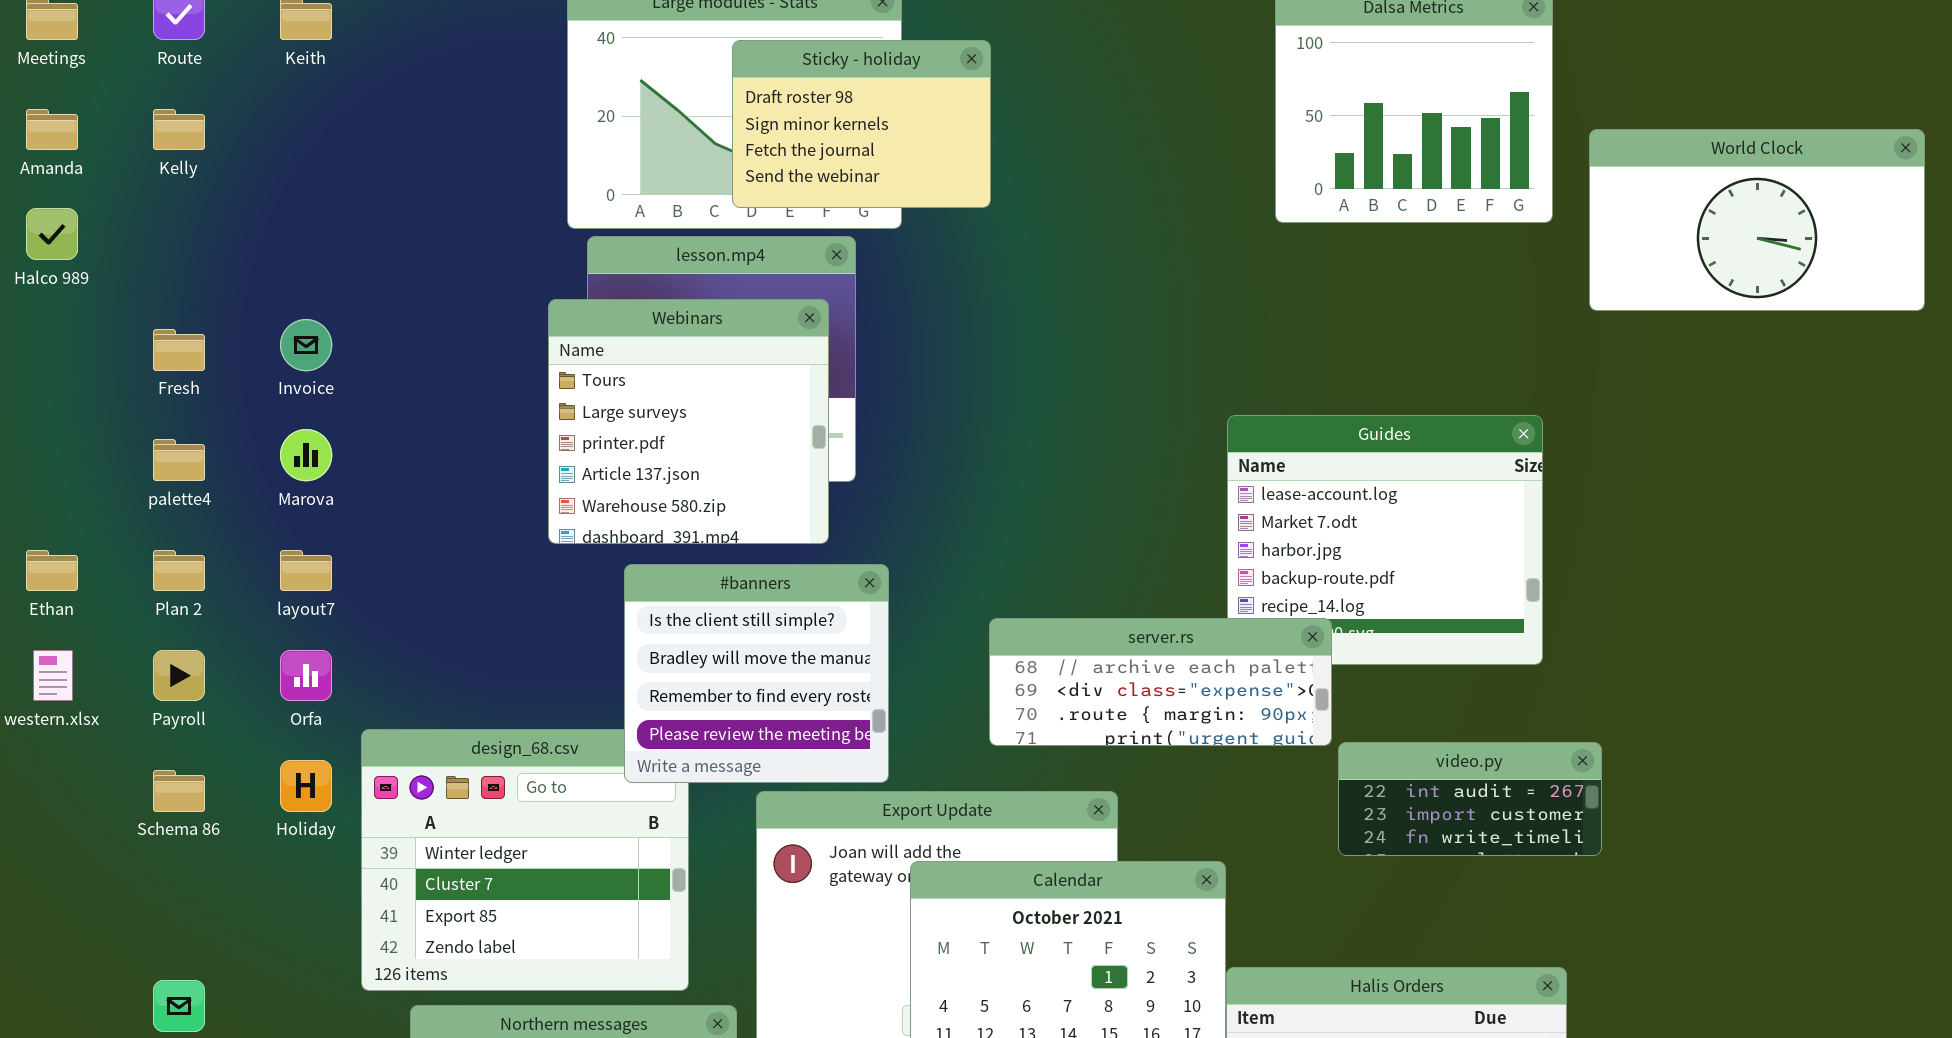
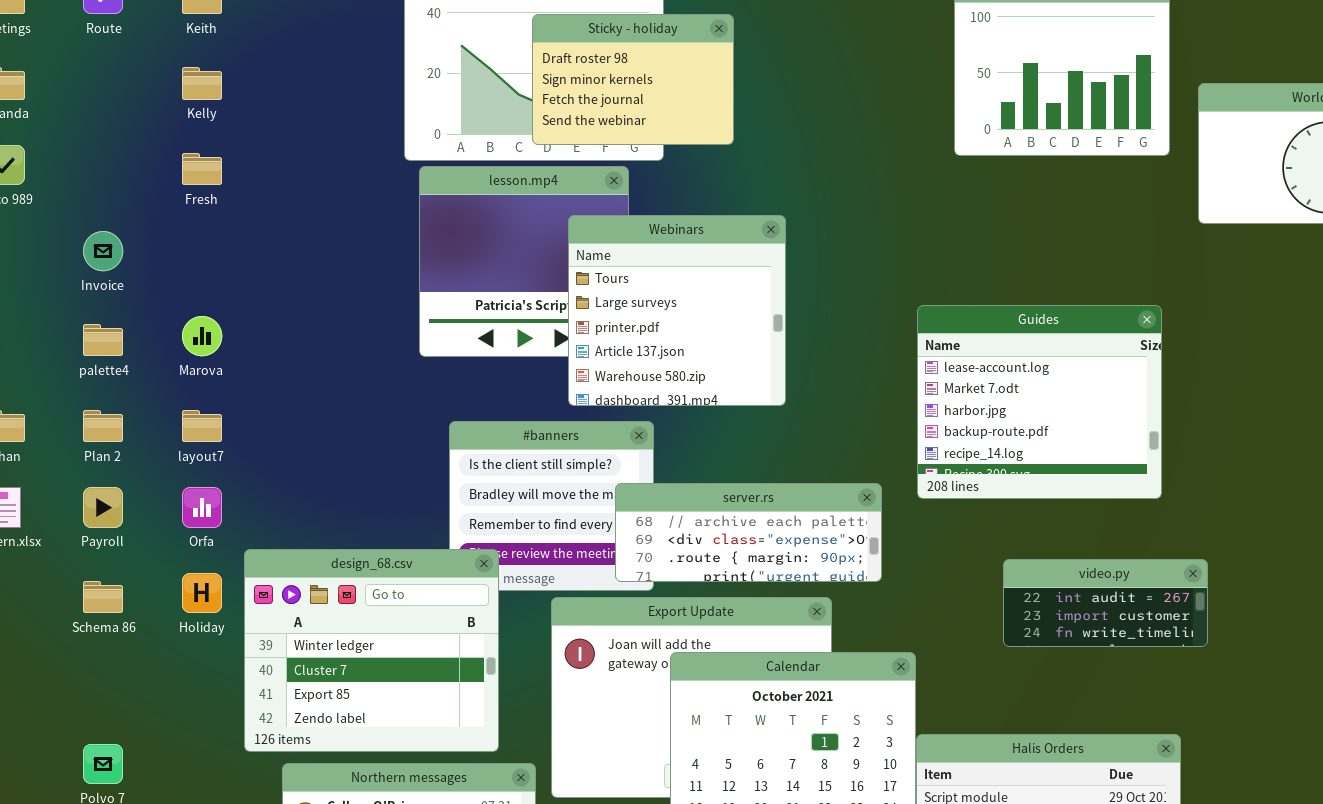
Kelly: [153,109,205,150] -> [182,67,222,100], moved
Webinars: [548,299,829,544] -> [568,215,786,406], moved
Invoice: [280,319,332,371] -> [83,231,123,271], moved
Fresh: [153,329,205,371] -> [182,153,222,185], moved
server.rs: [989,618,1332,746] -> [615,483,882,582], moved
design_68.csv: [361,729,689,991] -> [244,549,499,752], raised

